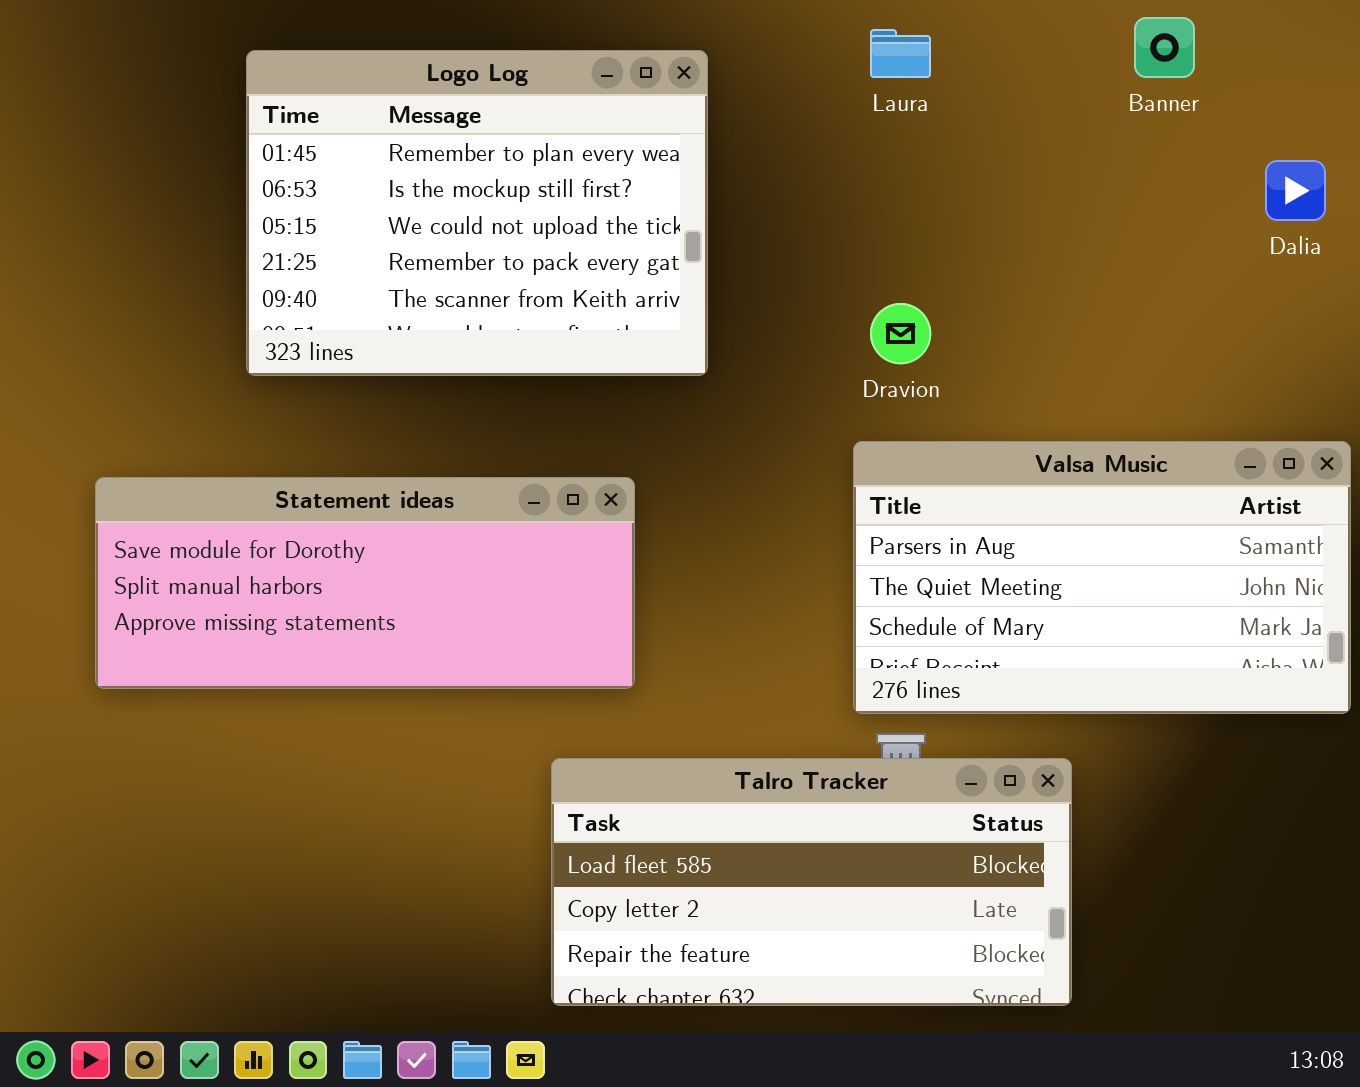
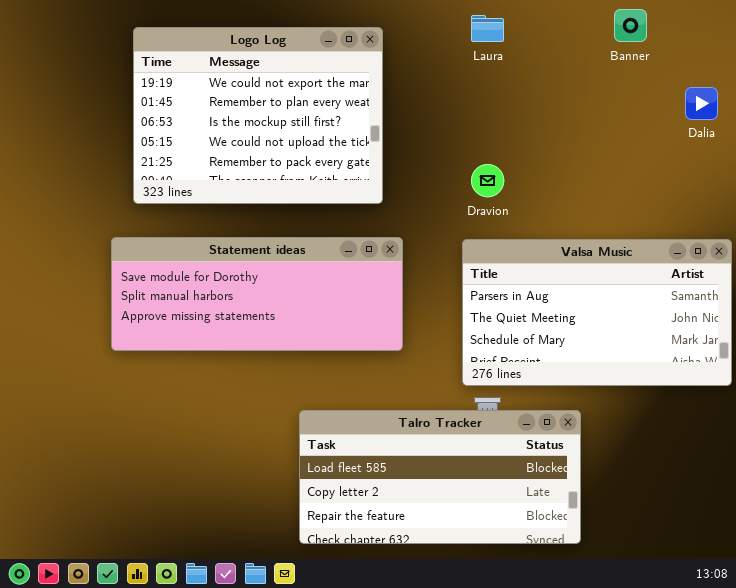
Logo Log: [246,50,708,376] -> [133,27,383,204], scrolled up 1 row
Statement ideas: [95,477,635,689] -> [111,237,403,351], moved

